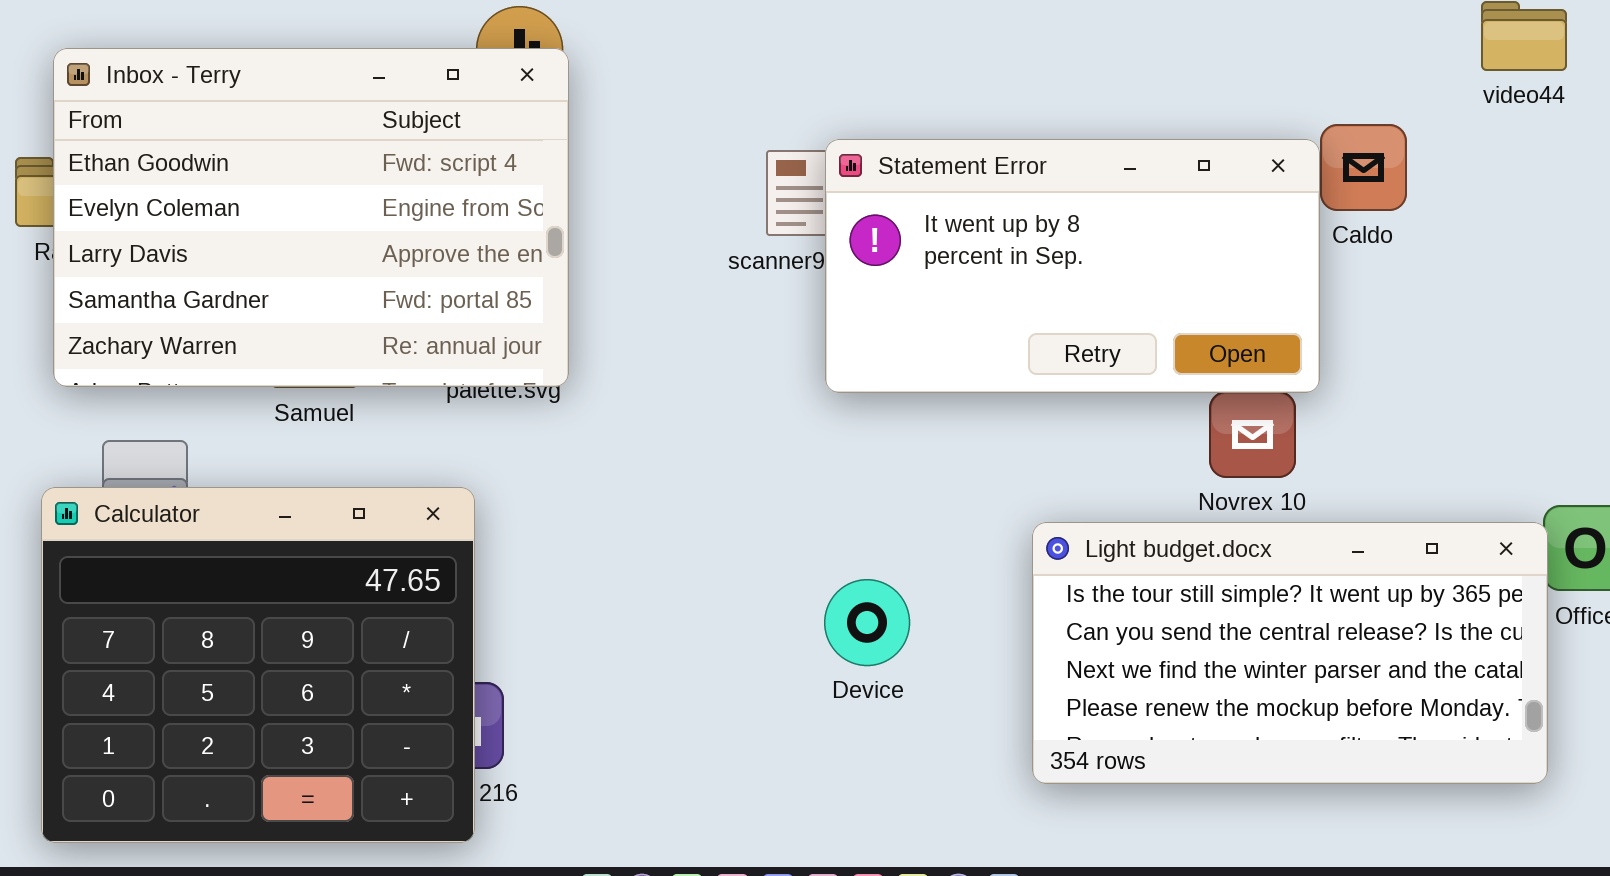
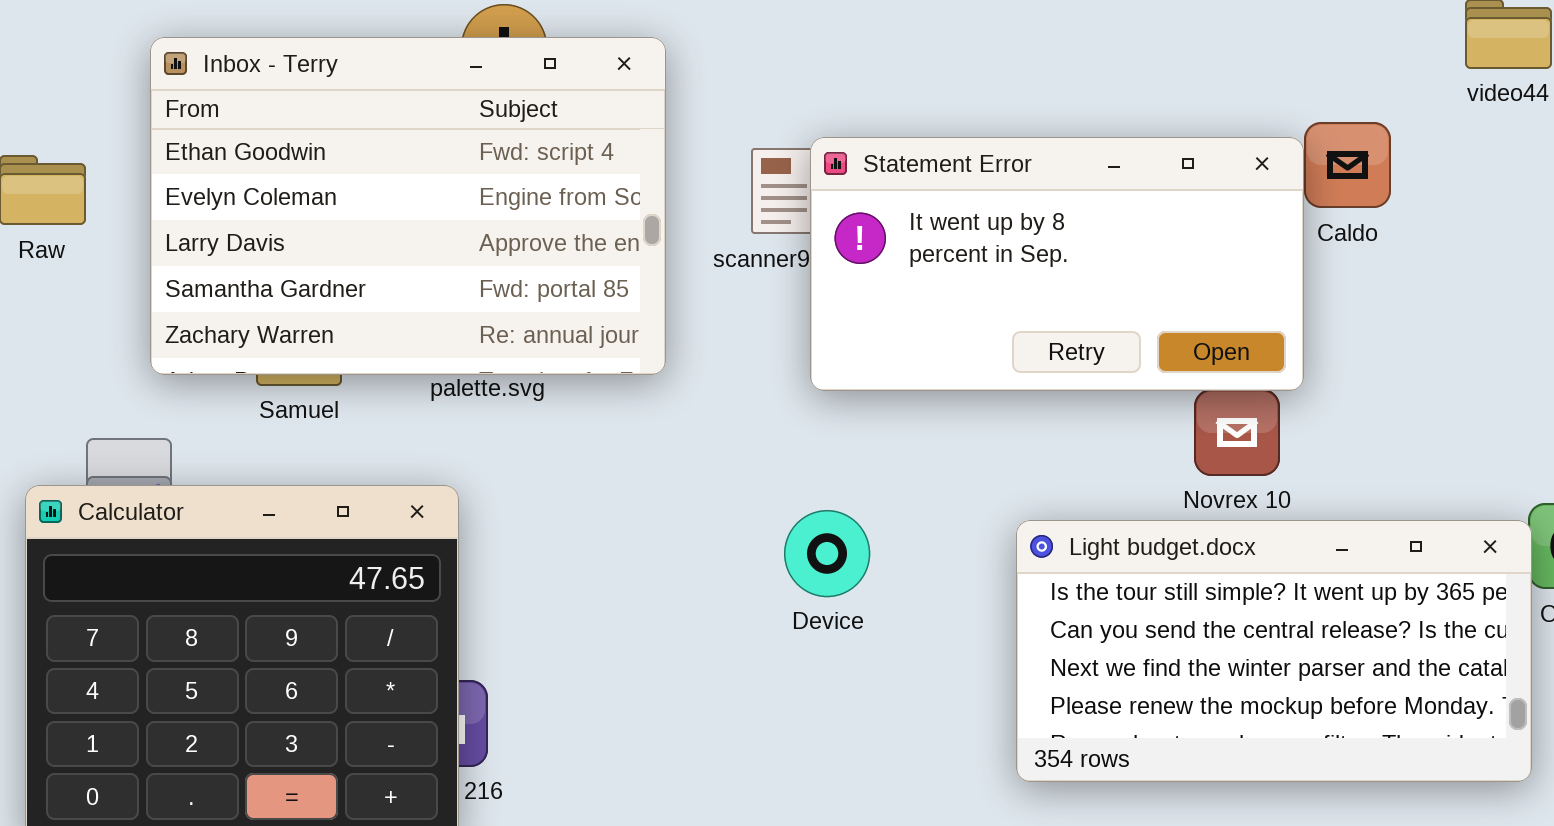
Inbox - Terry: [53,48,569,387] -> [150,37,666,375], moved
Device: [824,579,910,666] -> [784,510,870,597], moved

